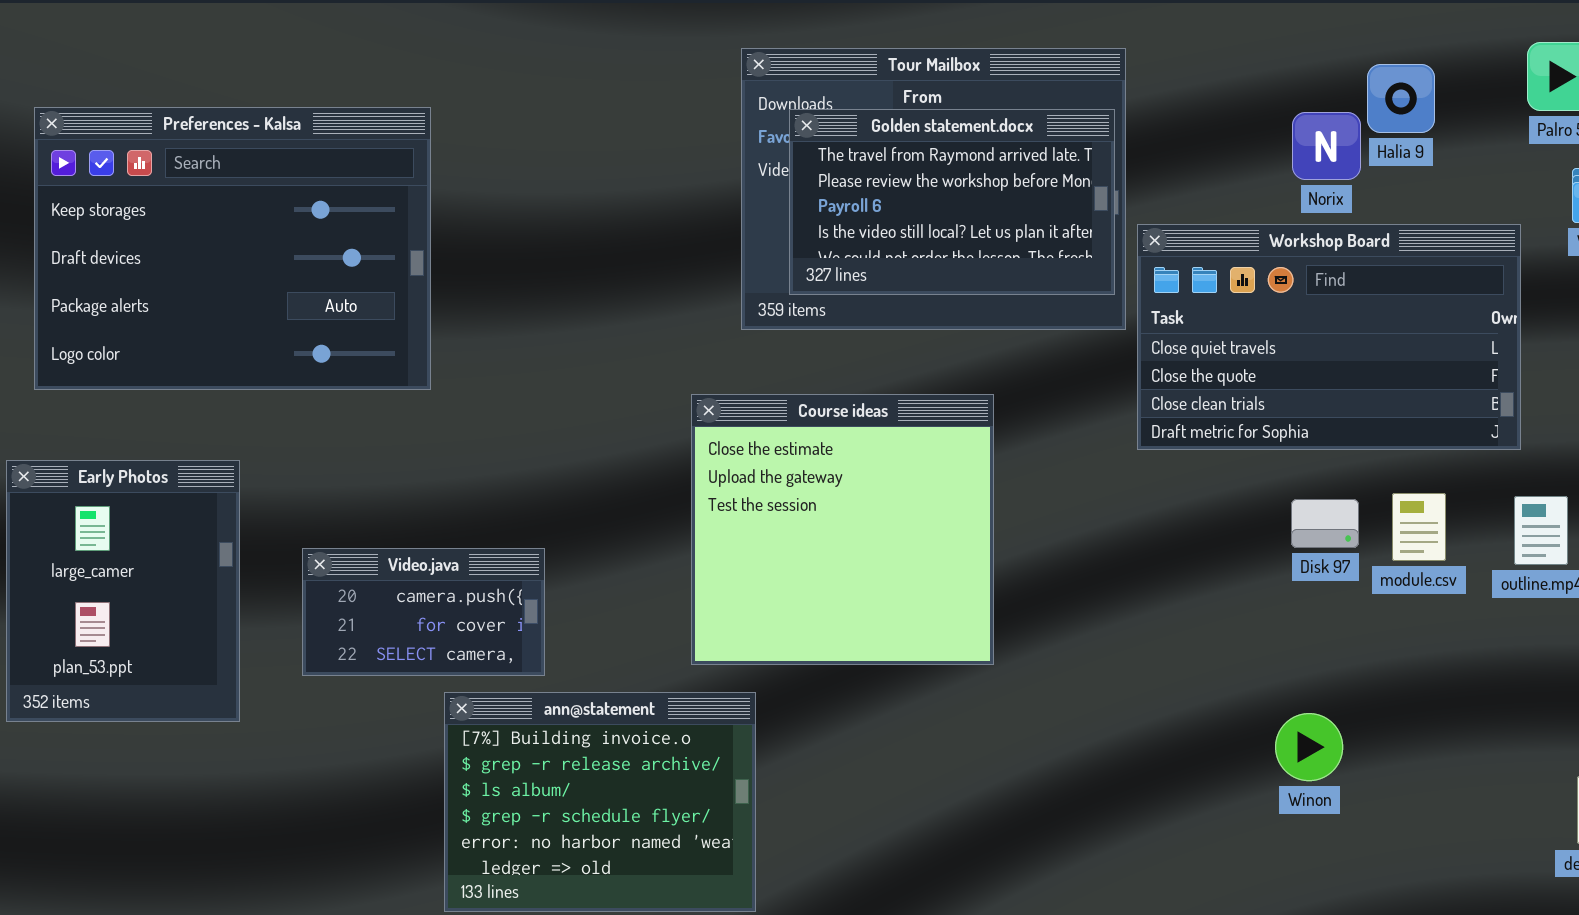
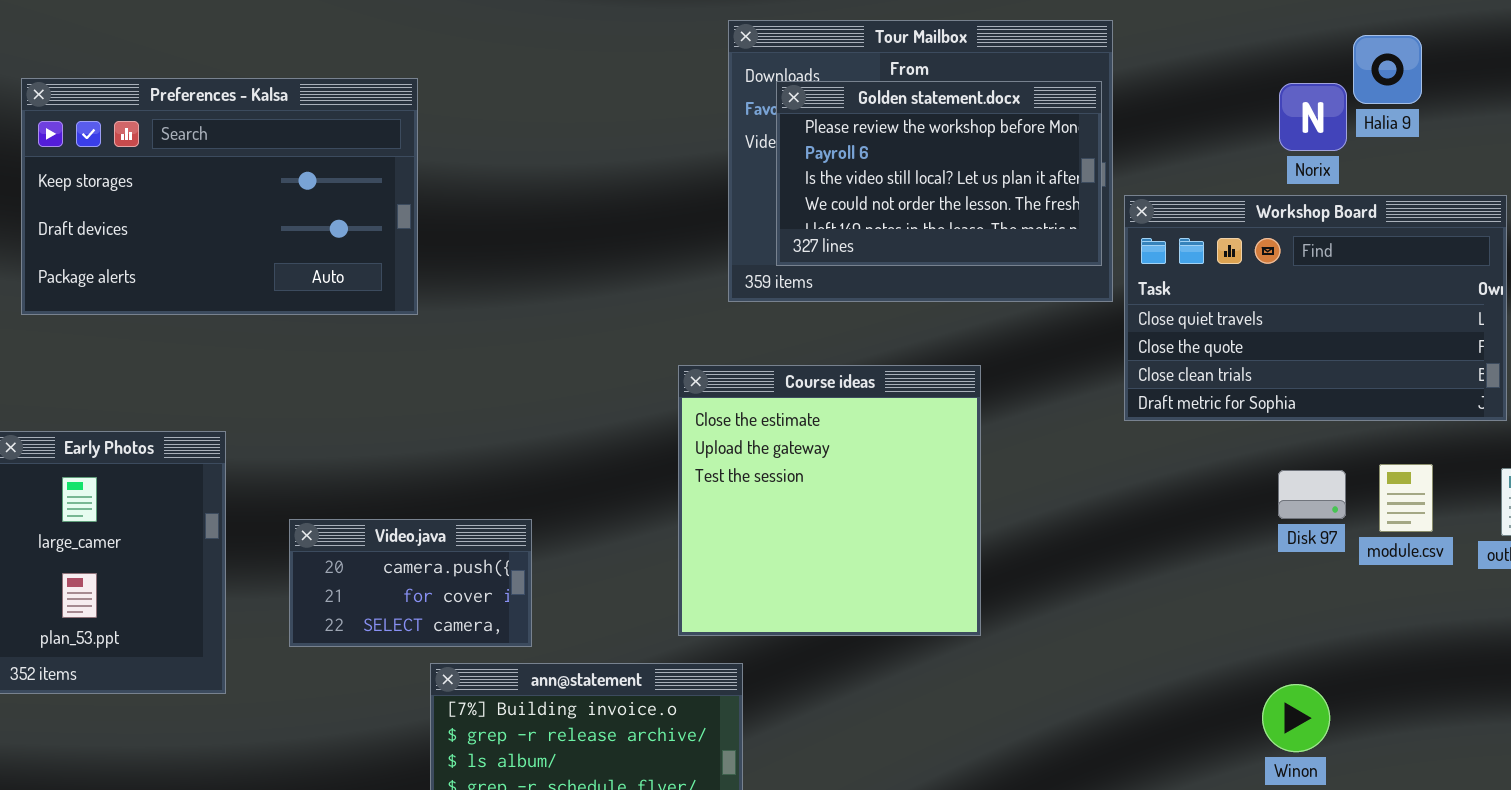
Preferences - Kalsa: [34,107,431,390] -> [21,78,418,315], resized
Golden statement.docx: [789,109,1115,295] -> [776,81,1102,266], scrolled down 1 row

